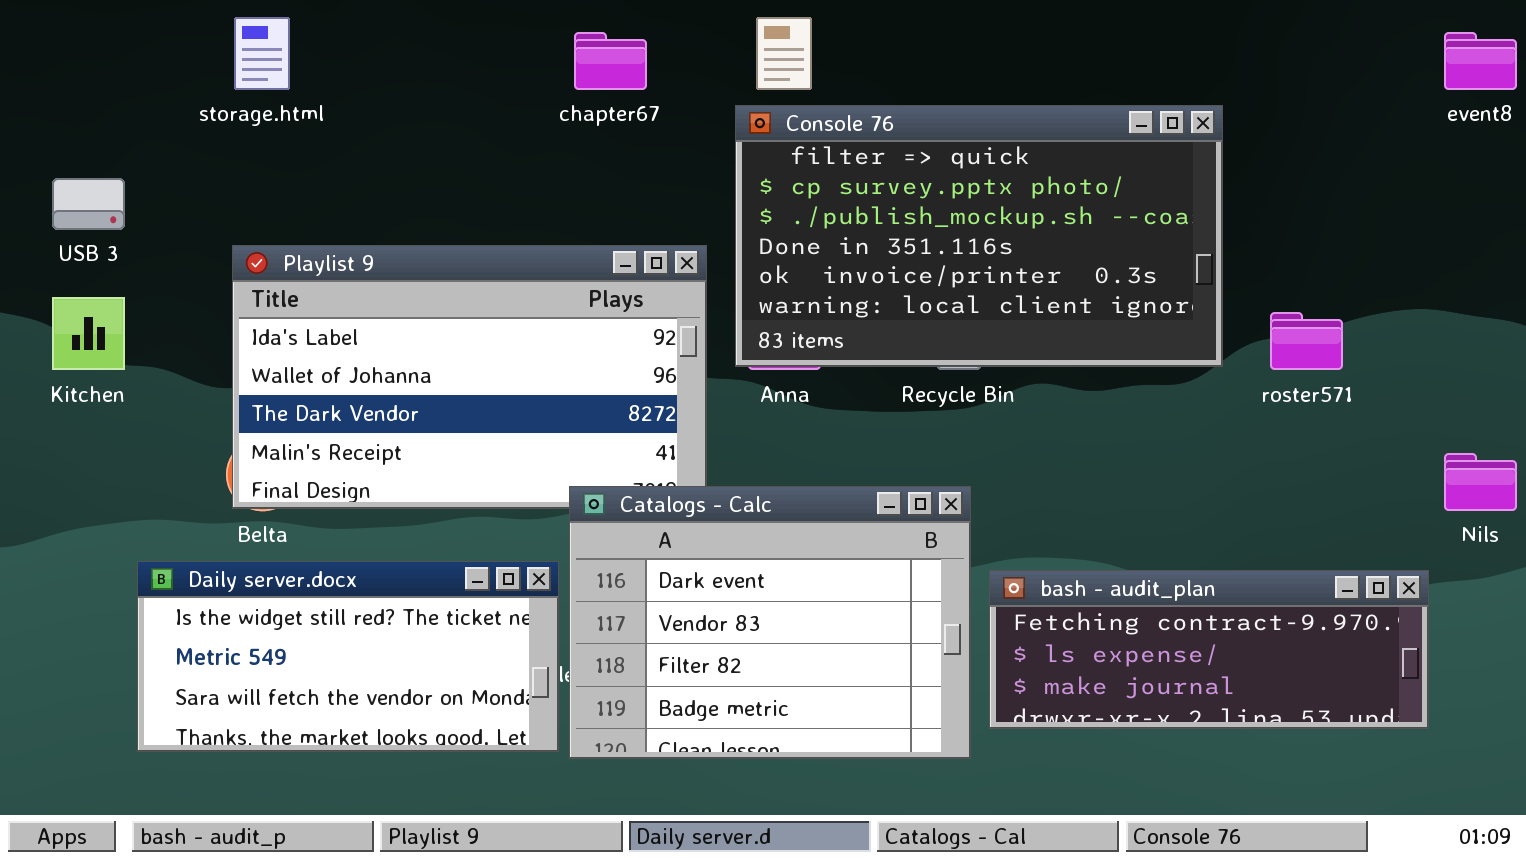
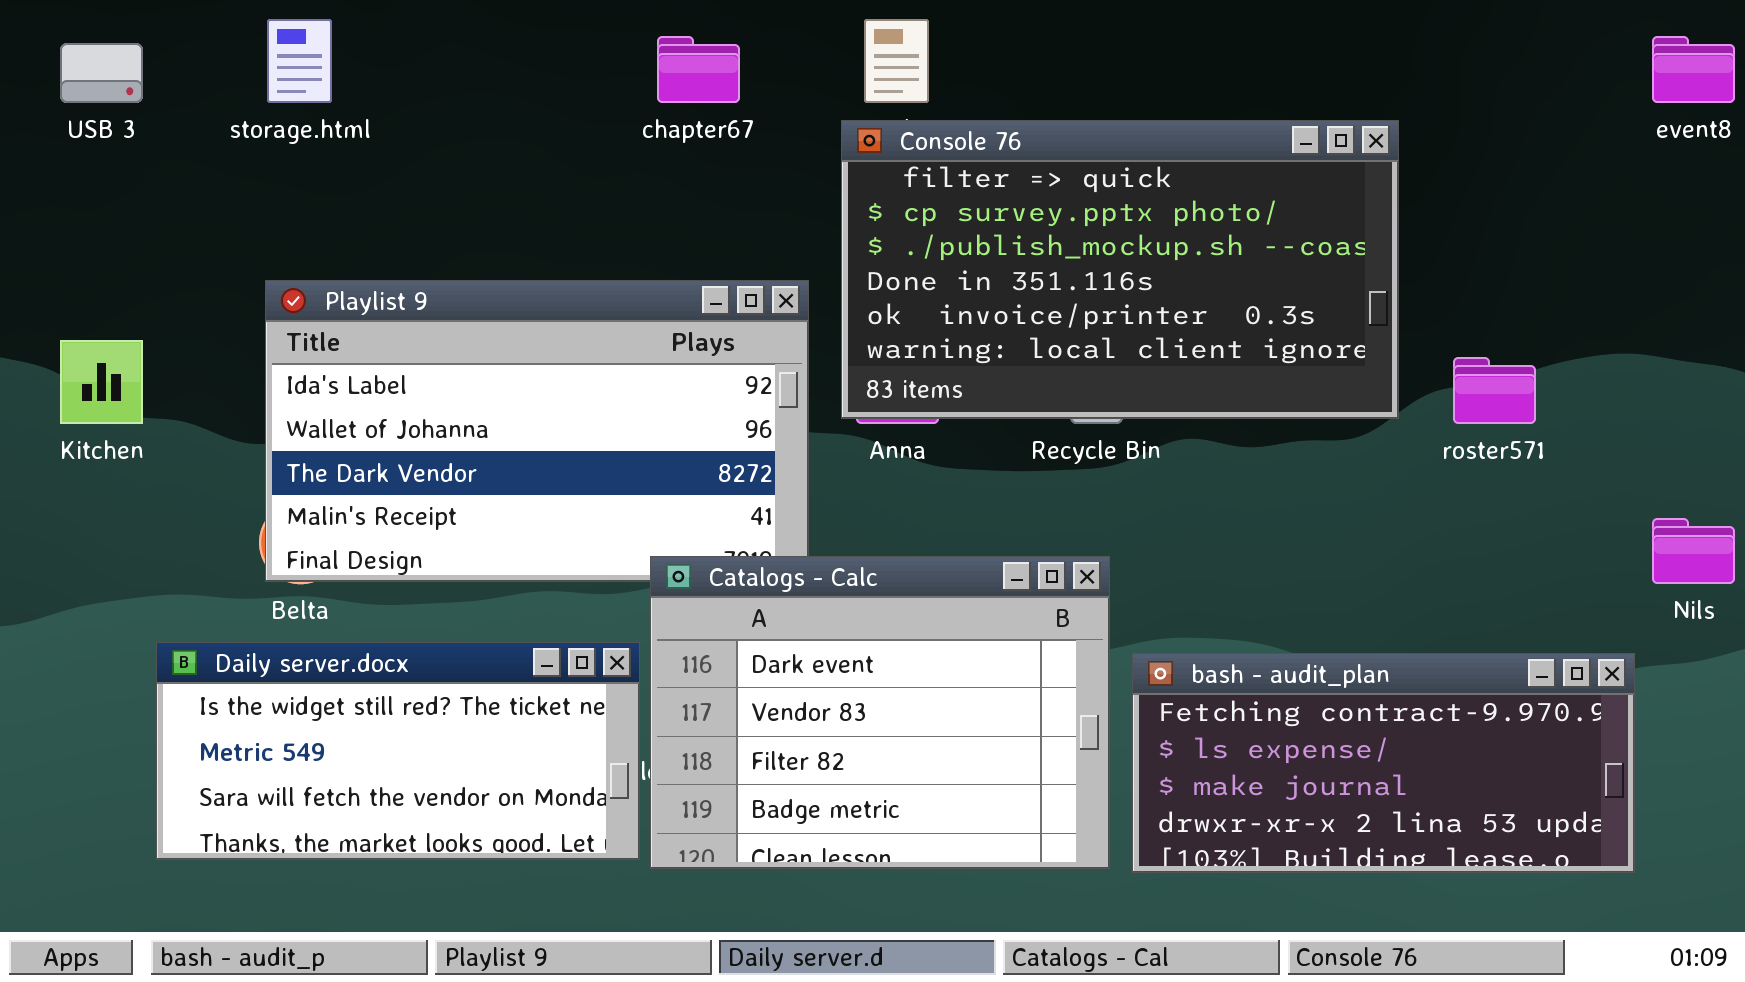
USB 3: [52,178,125,230] -> [60,43,143,103], moved
bash - audit_plan: [989,570,1429,729] -> [1132,653,1635,873], resized

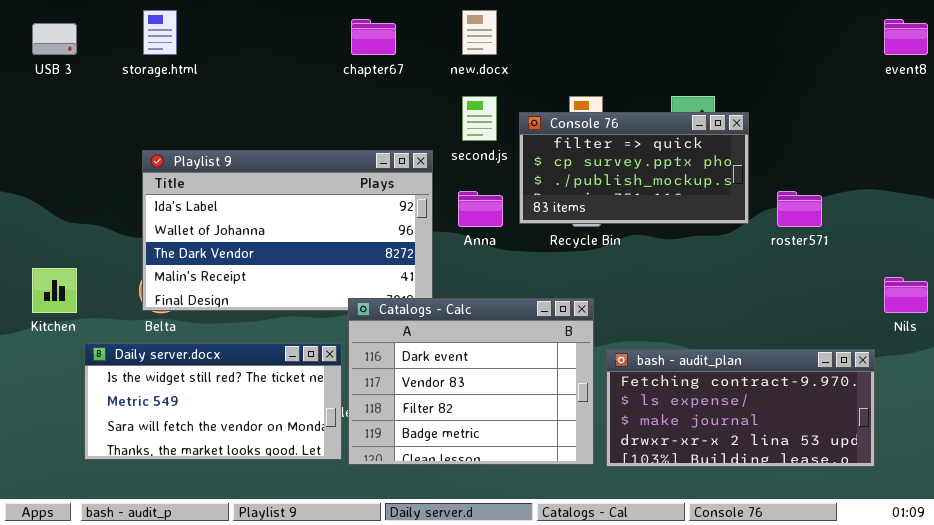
Console 76: [841,120,1399,419] -> [519,112,749,224], resized
Kitchen: [60,340,143,424] -> [32,268,77,313], moved

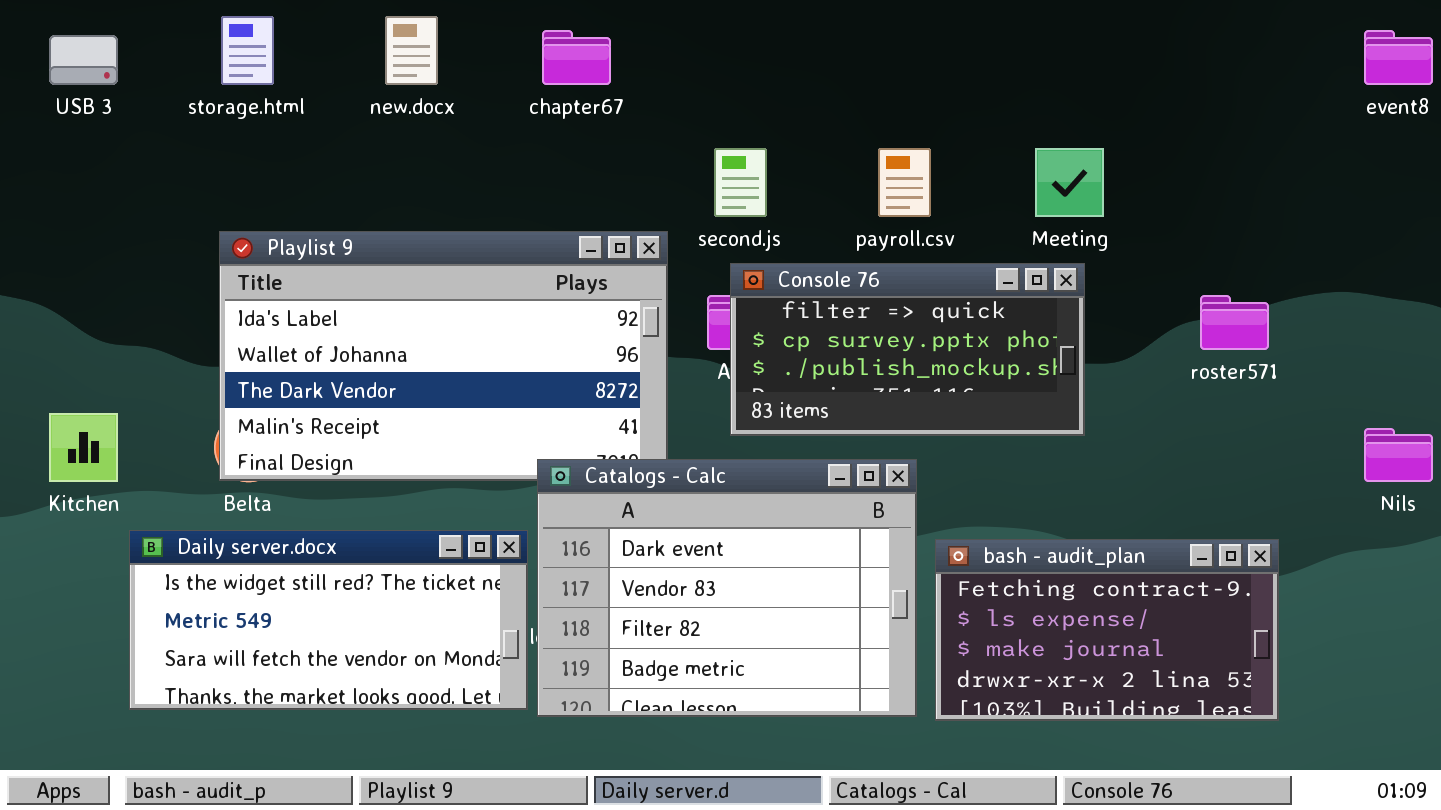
new.docx: [462,10,497,55] -> [385,16,438,85], moved
Console 76: [519,112,749,224] -> [730,263,1085,436], moved
bash - audit_plan: [606,349,875,467] -> [935,539,1279,721], resized

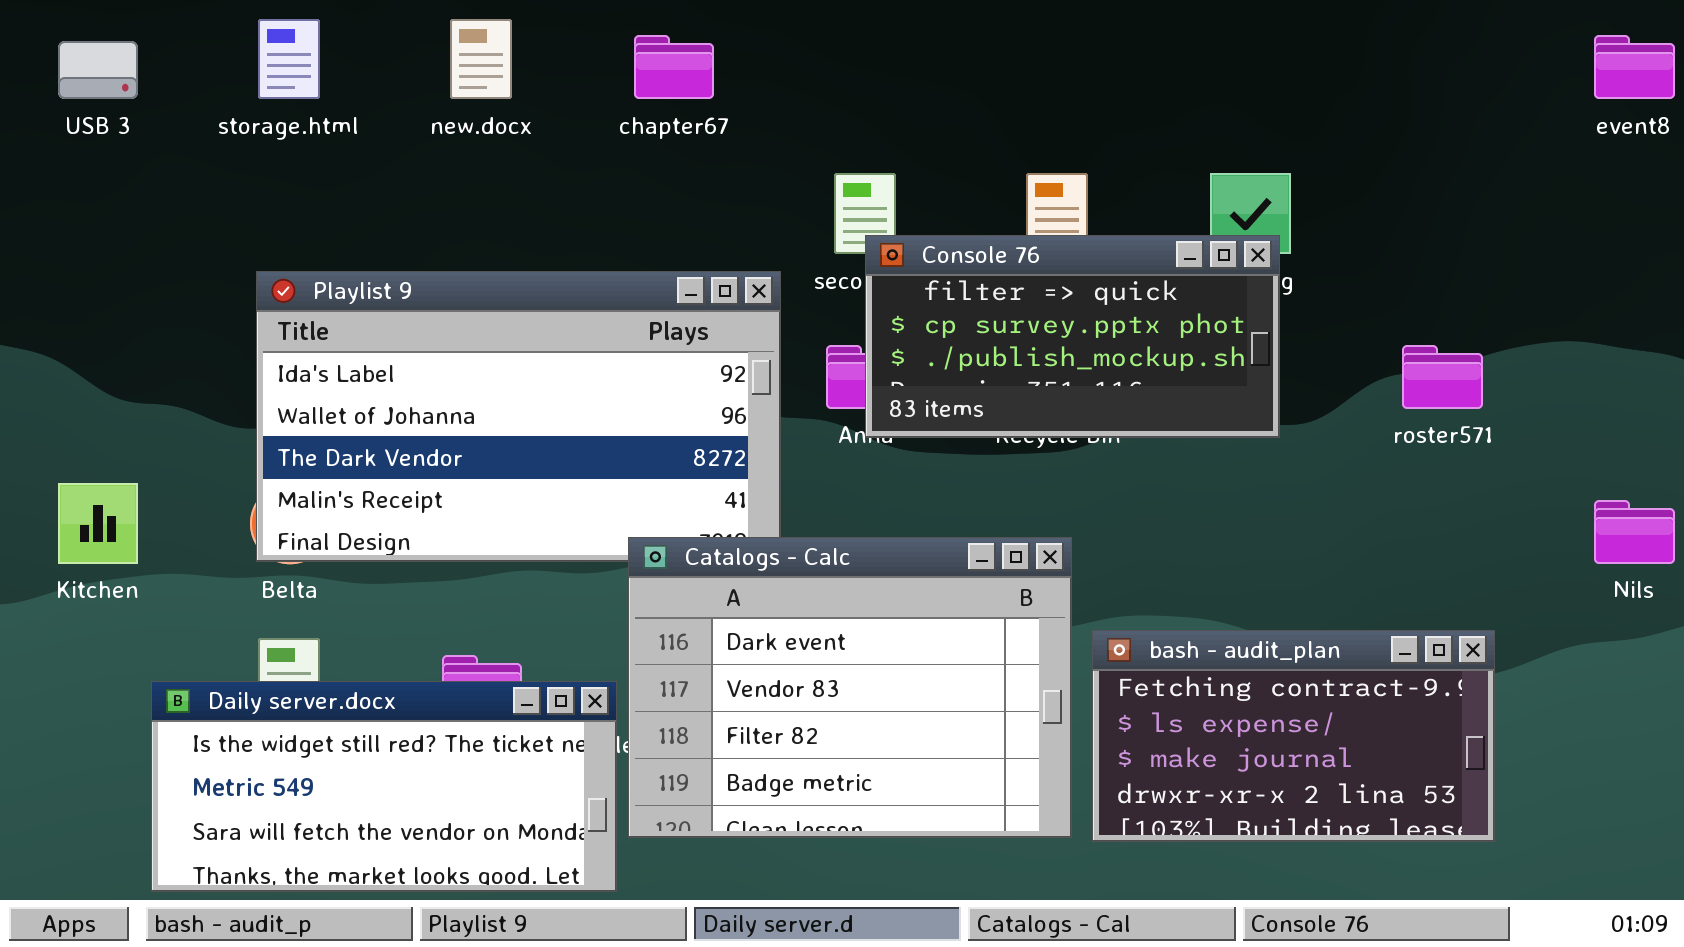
Console 76: [730,263,1085,436] -> [865,235,1280,438], moved
Daily server.docx: [129,530,528,710] -> [151,681,617,892], moved

